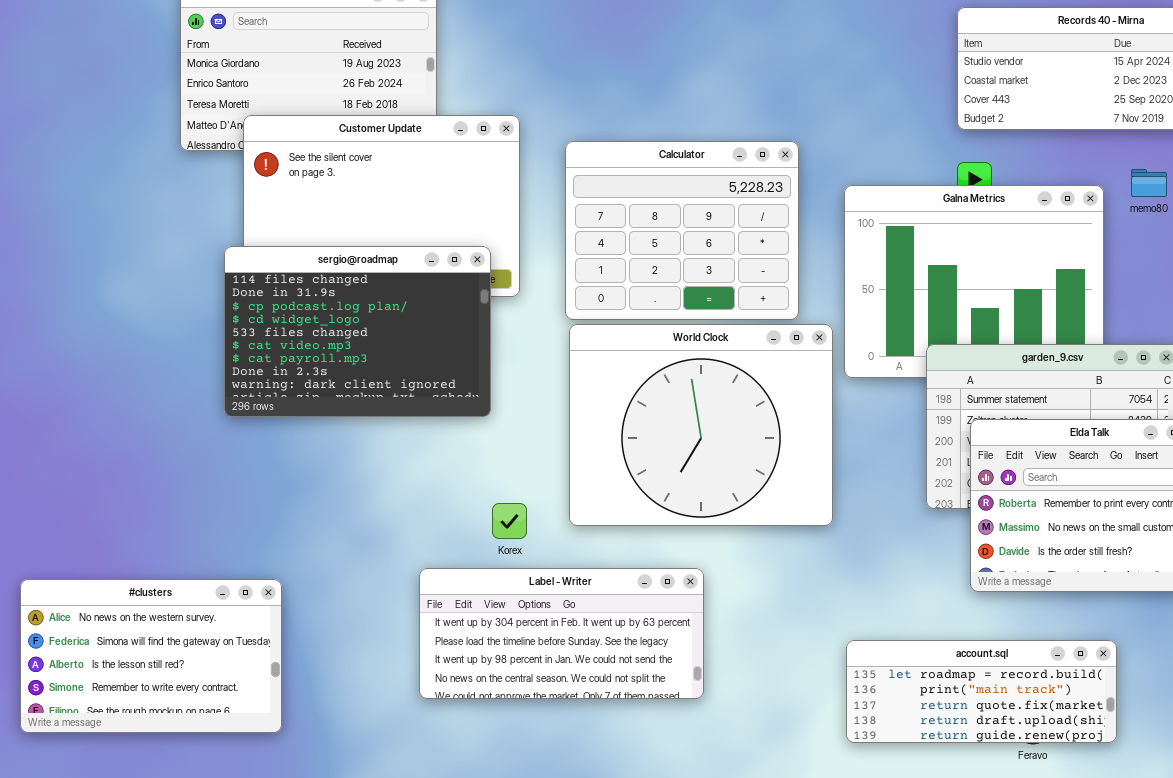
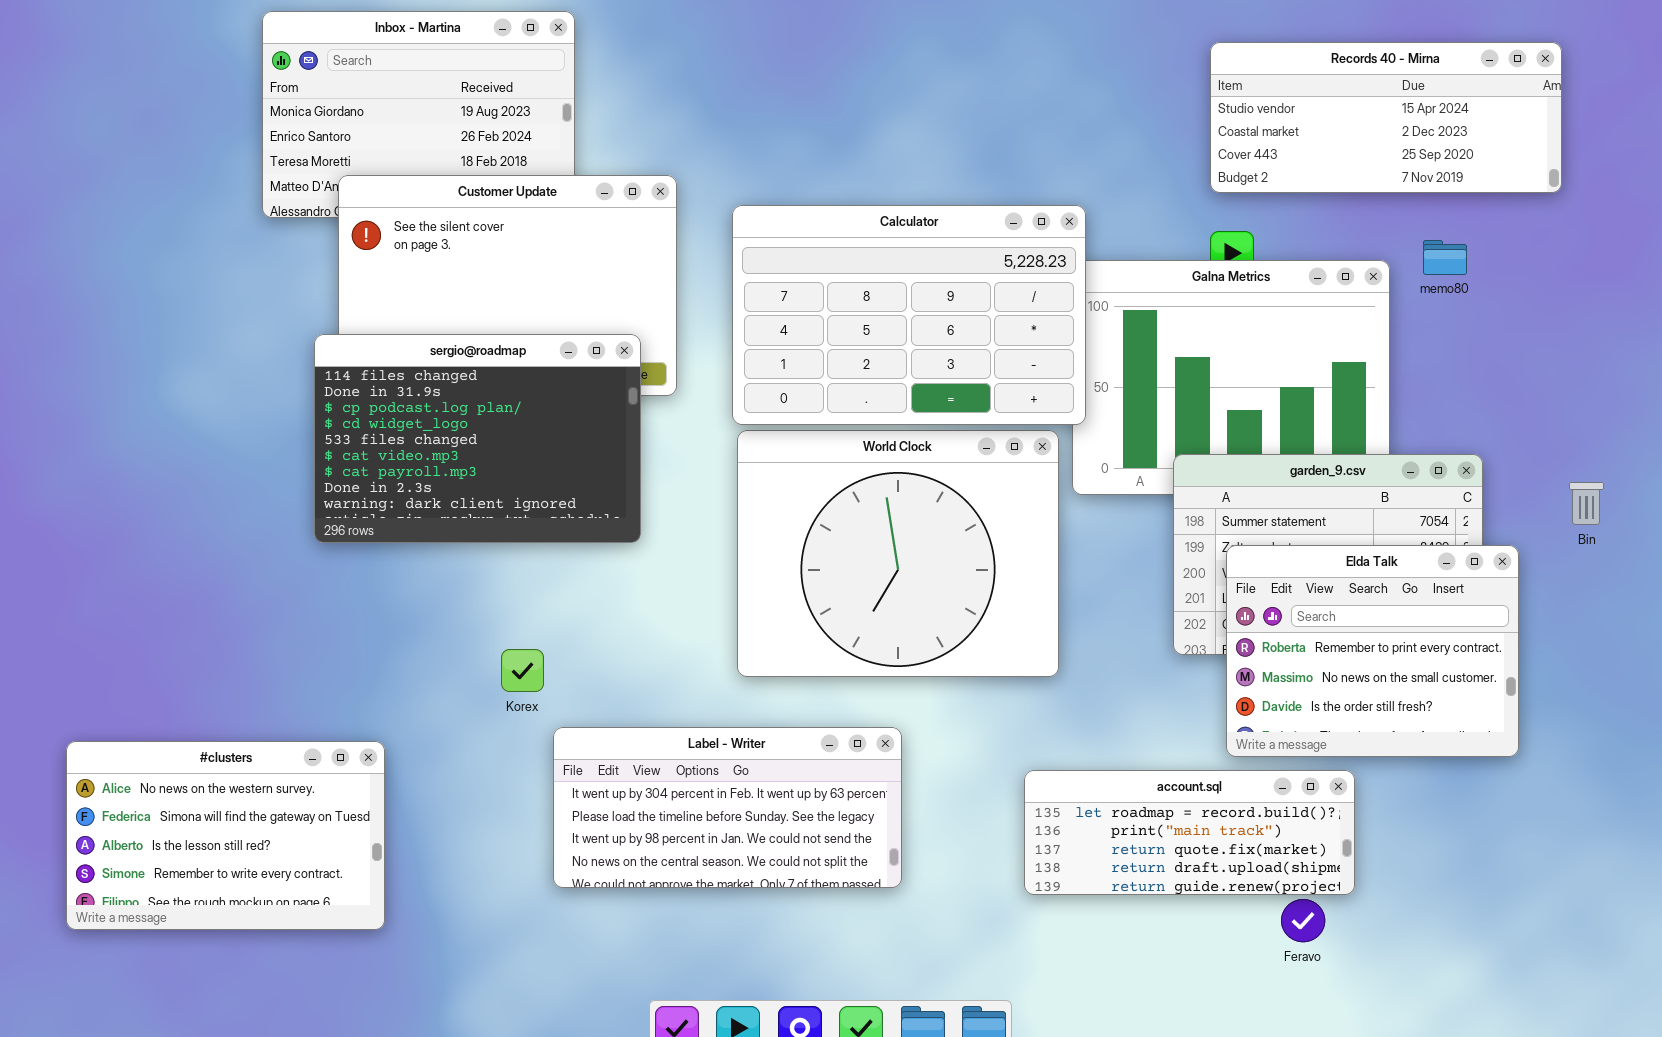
Calculator: [565,141,799,320] -> [732,205,1086,425], resized
Korex: [492,503,527,539] -> [501,649,544,692], moved
account.sql: [846,640,1117,743] -> [1024,770,1355,895], moved

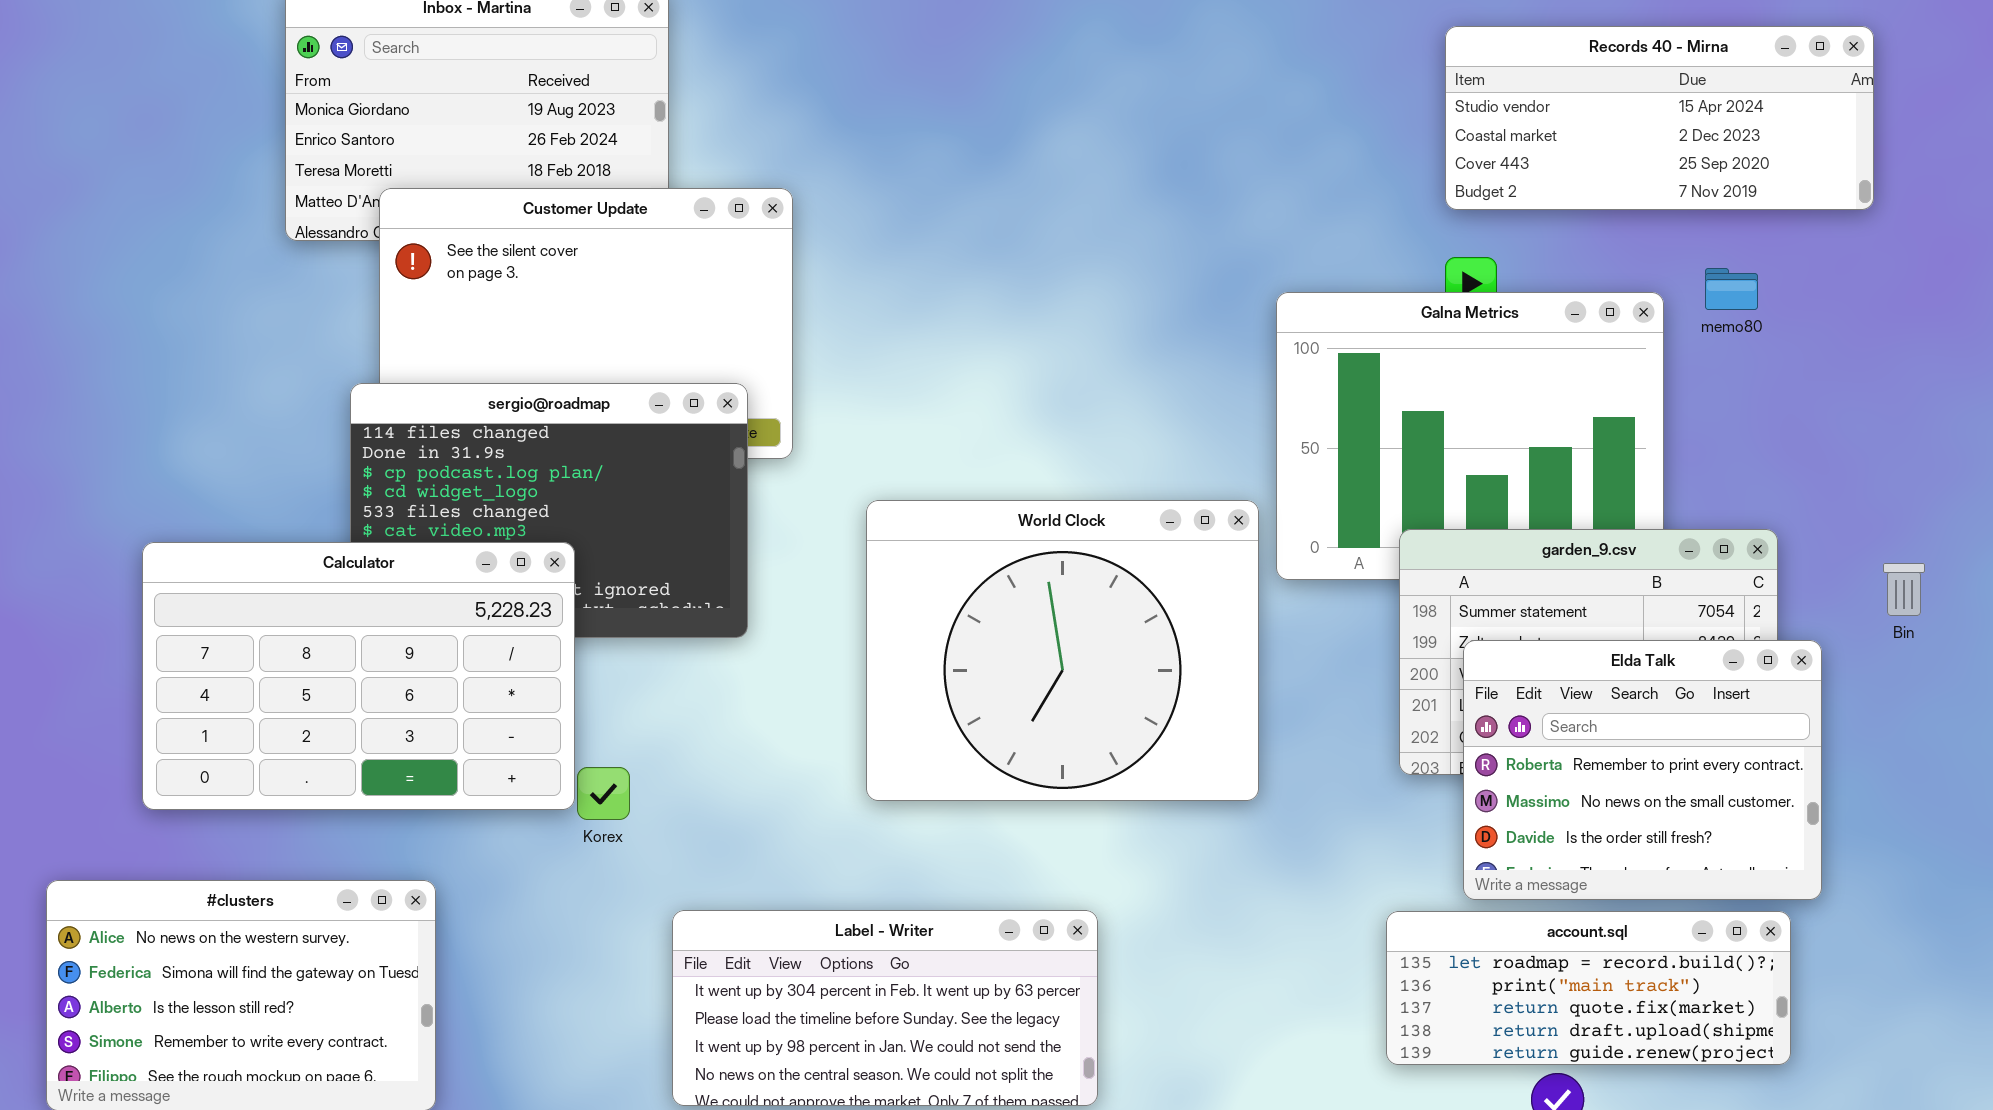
Calculator: [732,205,1086,425] -> [142,542,575,810], moved
Label - Writer: [553,727,902,888] -> [672,910,1098,1106], moved
account.sql: [1024,770,1355,895] -> [1386,911,1791,1065], moved

